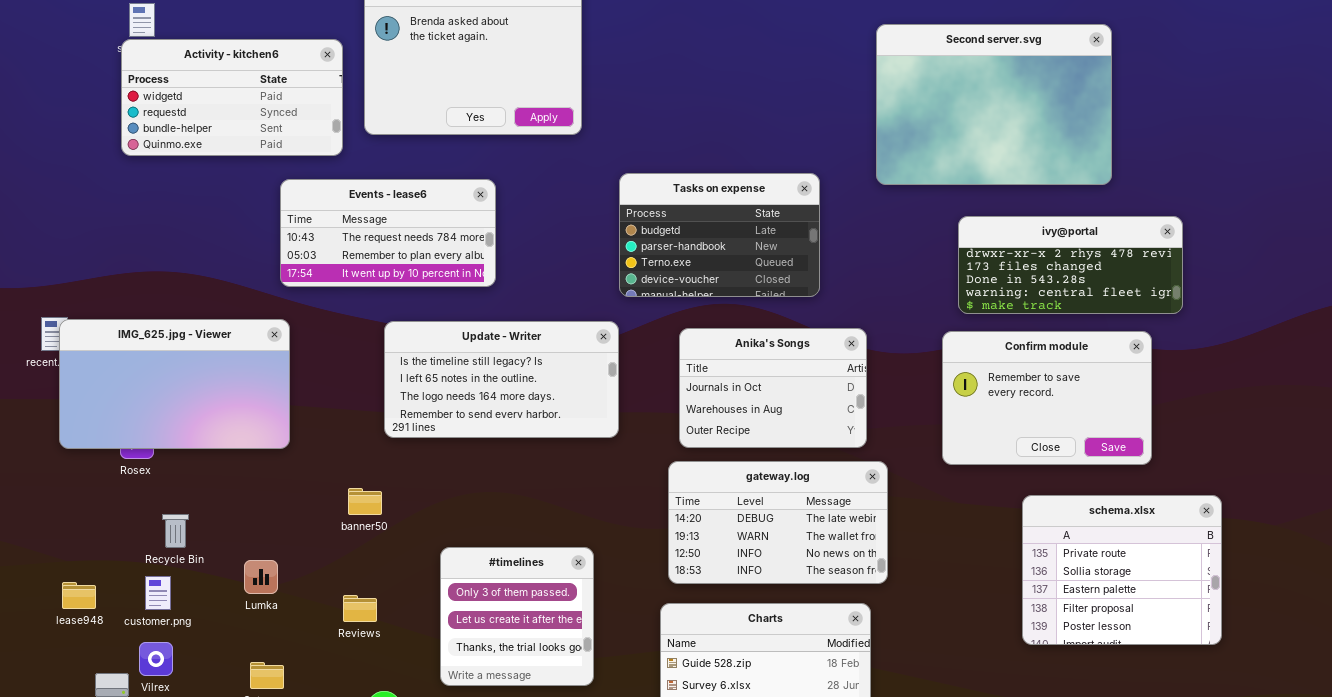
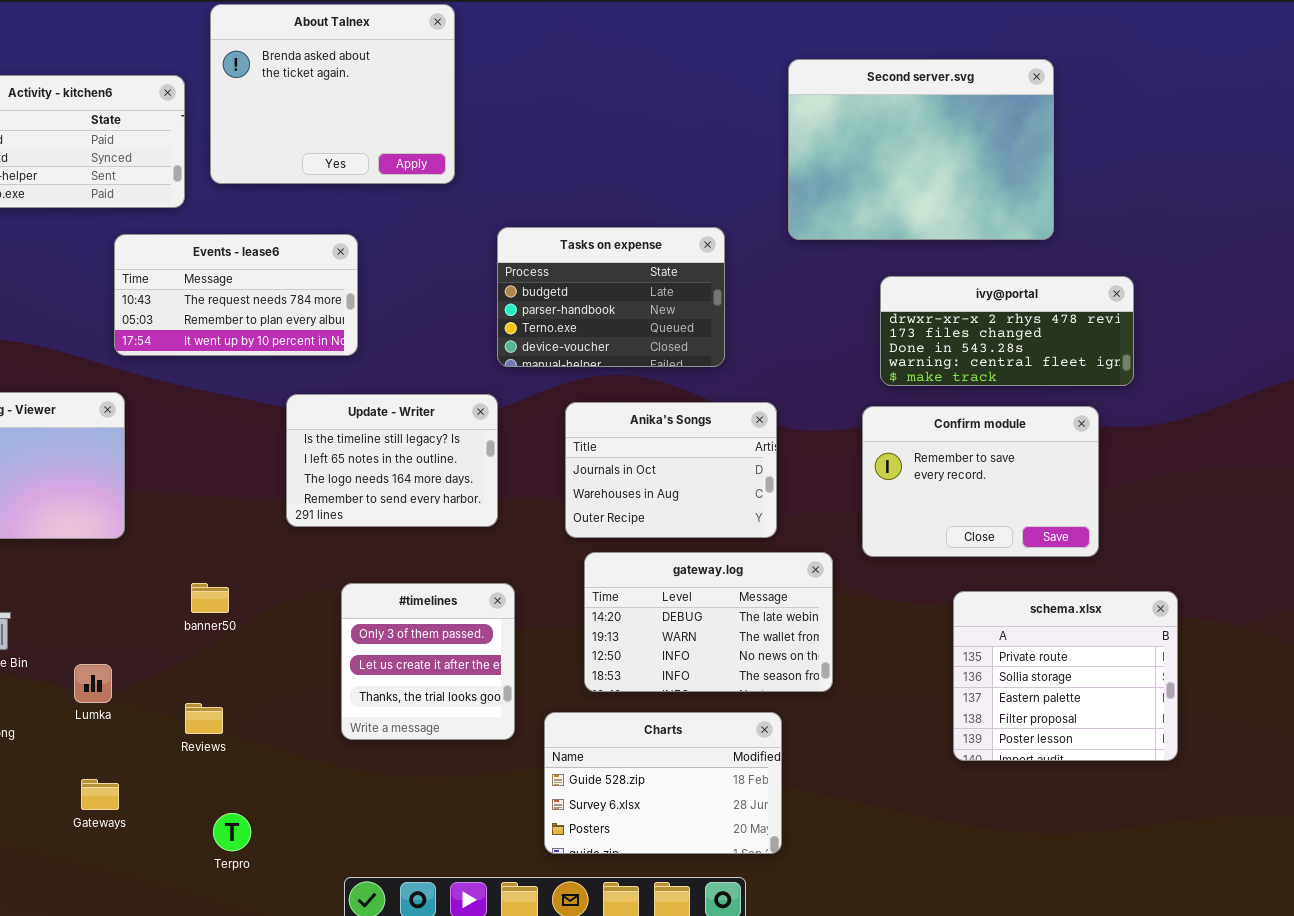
Update - Writer: [384,321,619,438] -> [286,394,498,527], resized
gateway.log: [668,461,888,584] -> [584,552,833,692], moved
#timelines: [440,547,594,686] -> [341,583,515,740], moved

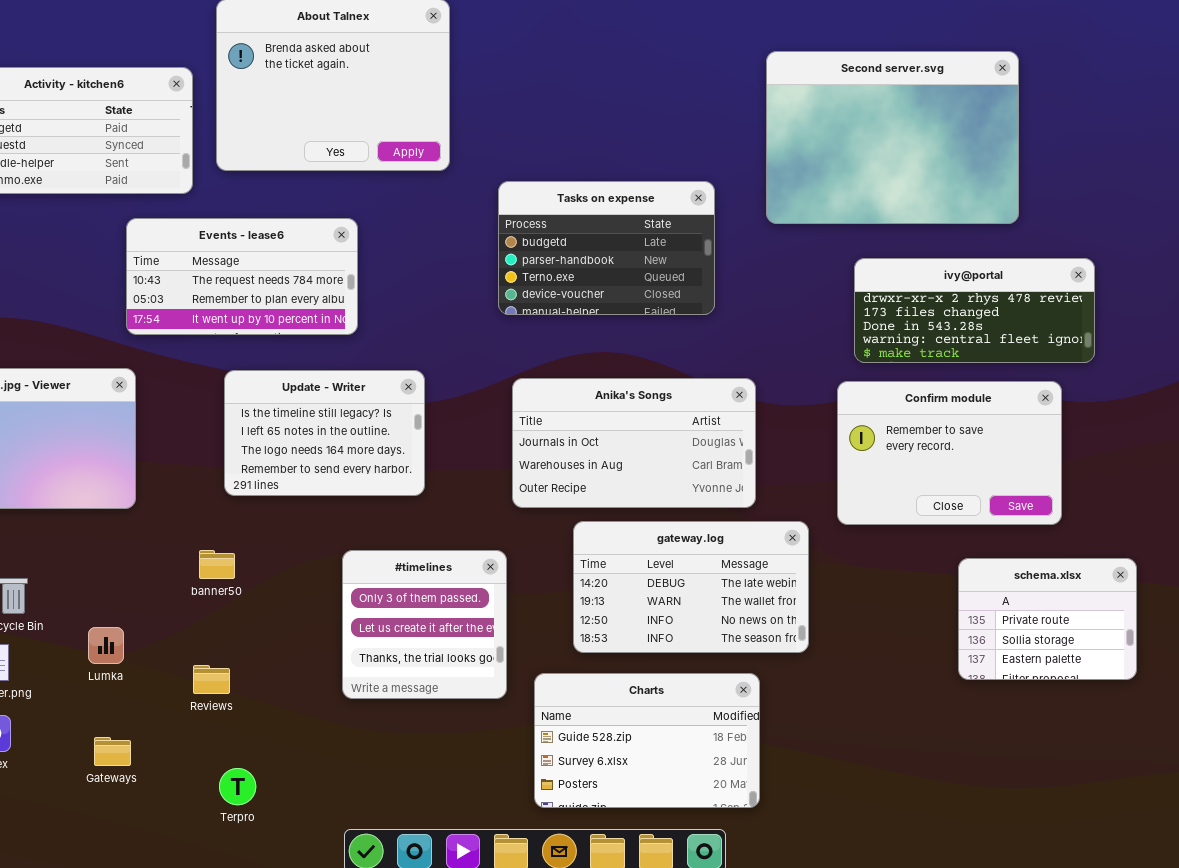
Tasks on expense: [497,227,725,367] -> [498,181,715,315], moved
Update - Writer: [286,394,498,527] -> [224,370,425,496], moved
Anika's Songs: [565,402,777,538] -> [512,378,756,508], resized
schema.xlsx: [953,591,1178,761] -> [958,558,1137,680], resized

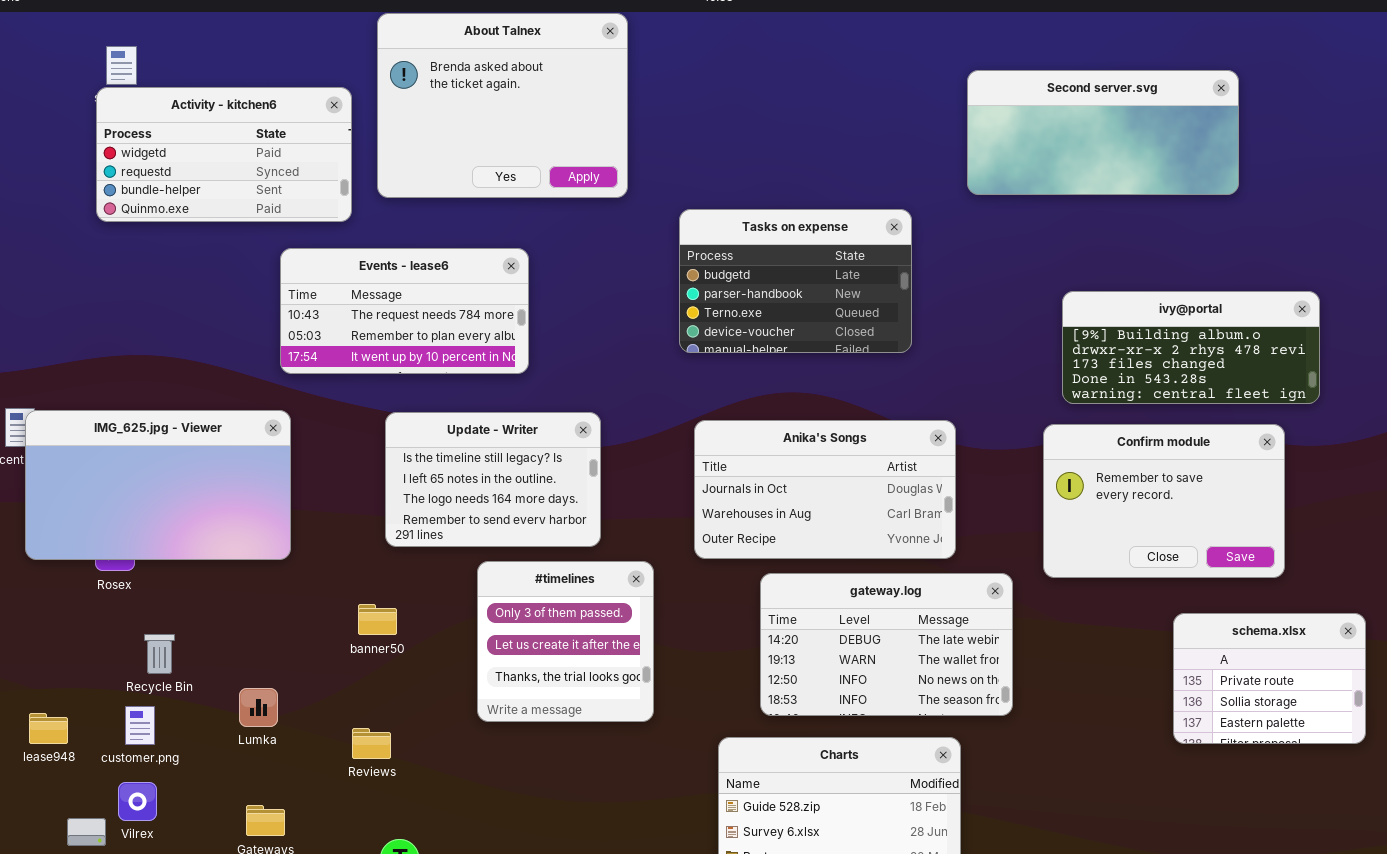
Second server.svg: [766,51,1019,224] -> [967,70,1239,195], resized
ivy@portal: [854,258,1095,363] -> [1062,291,1320,404], scrolled up 1 row
#timelines: [342,550,507,699] -> [477,561,654,722], moved

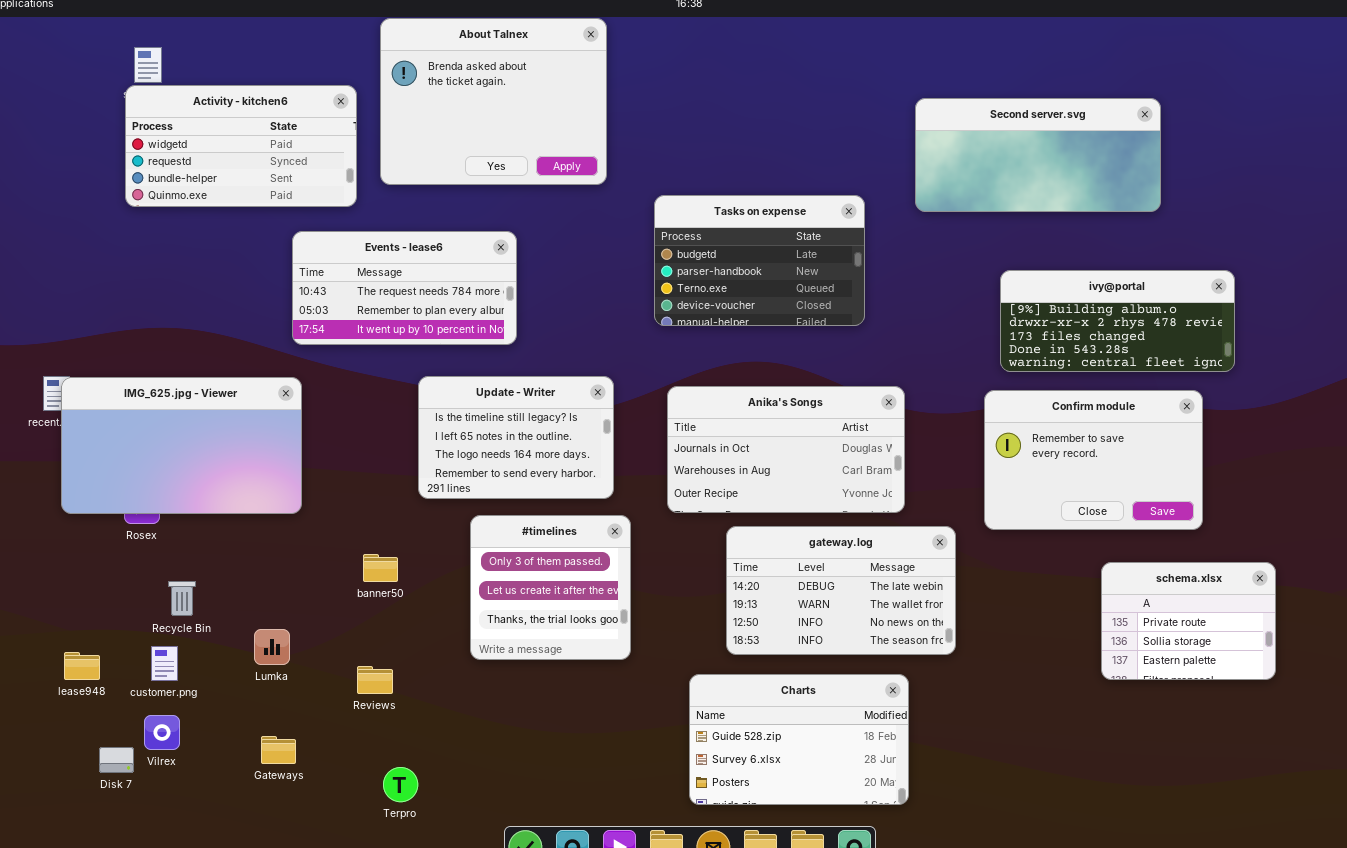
Second server.svg: [967,70,1239,195] -> [915,98,1161,212], moved
Update - Writer: [385,412,601,547] -> [418,376,614,499], moved

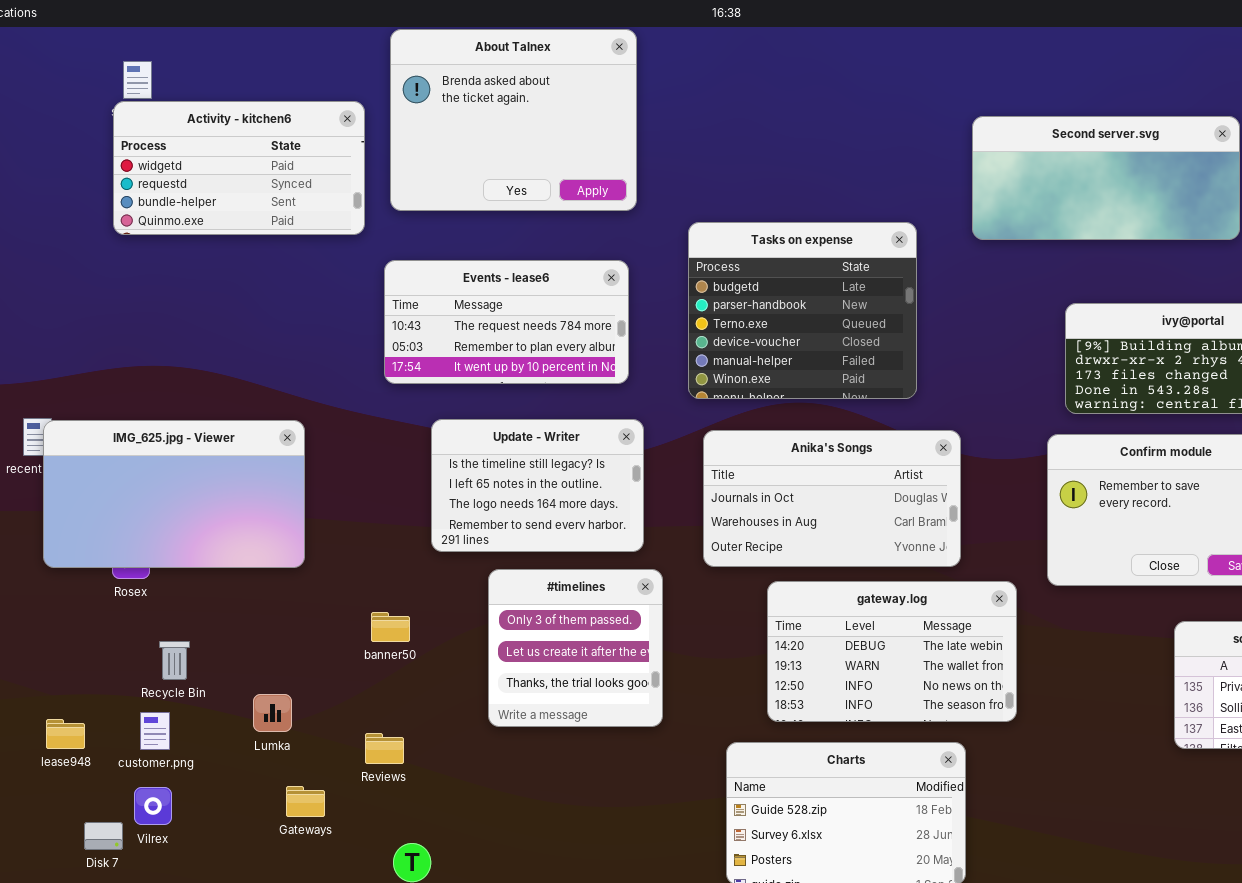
Tasks on expense: [654,195,865,326] -> [688,222,917,399], resized
Events - lease6: [292,231,517,345] -> [384,260,629,384], moved
Gateways: [261,736,296,764] -> [286,786,325,817], moved

